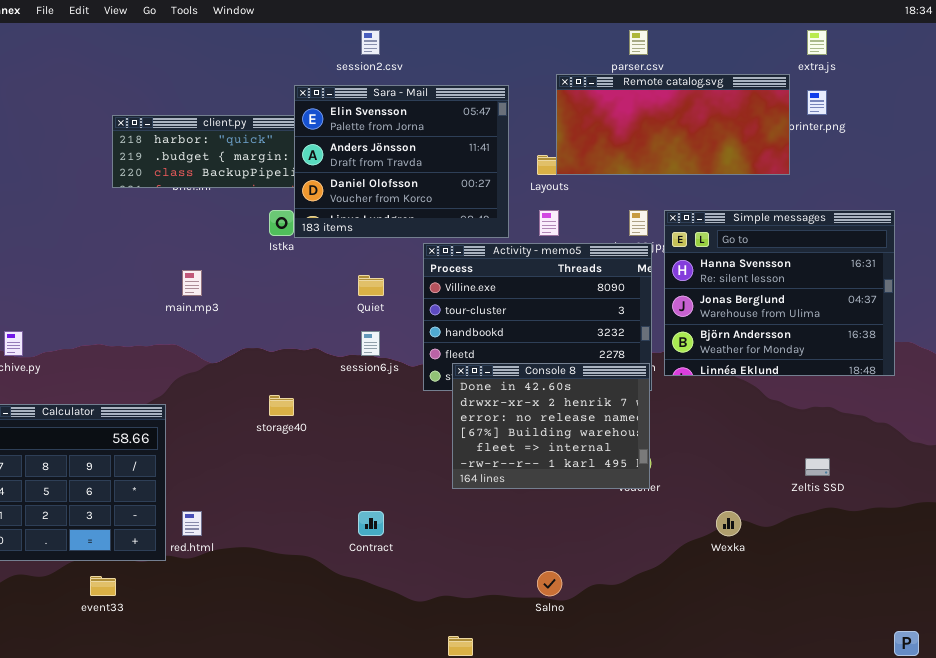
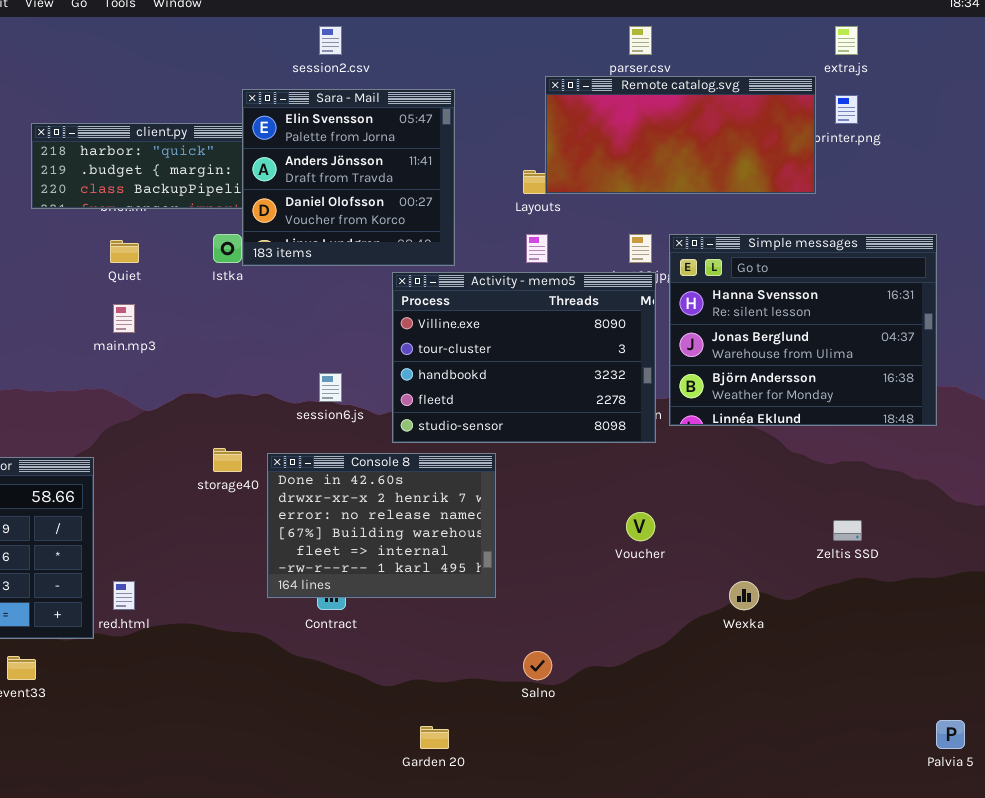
Sara - Mail: [294,85,509,238] -> [242,89,455,266], resized
Quiet: [358,275,384,296] -> [110,240,139,263], moved
Console 8: [452,363,650,489] -> [267,453,496,598], moved

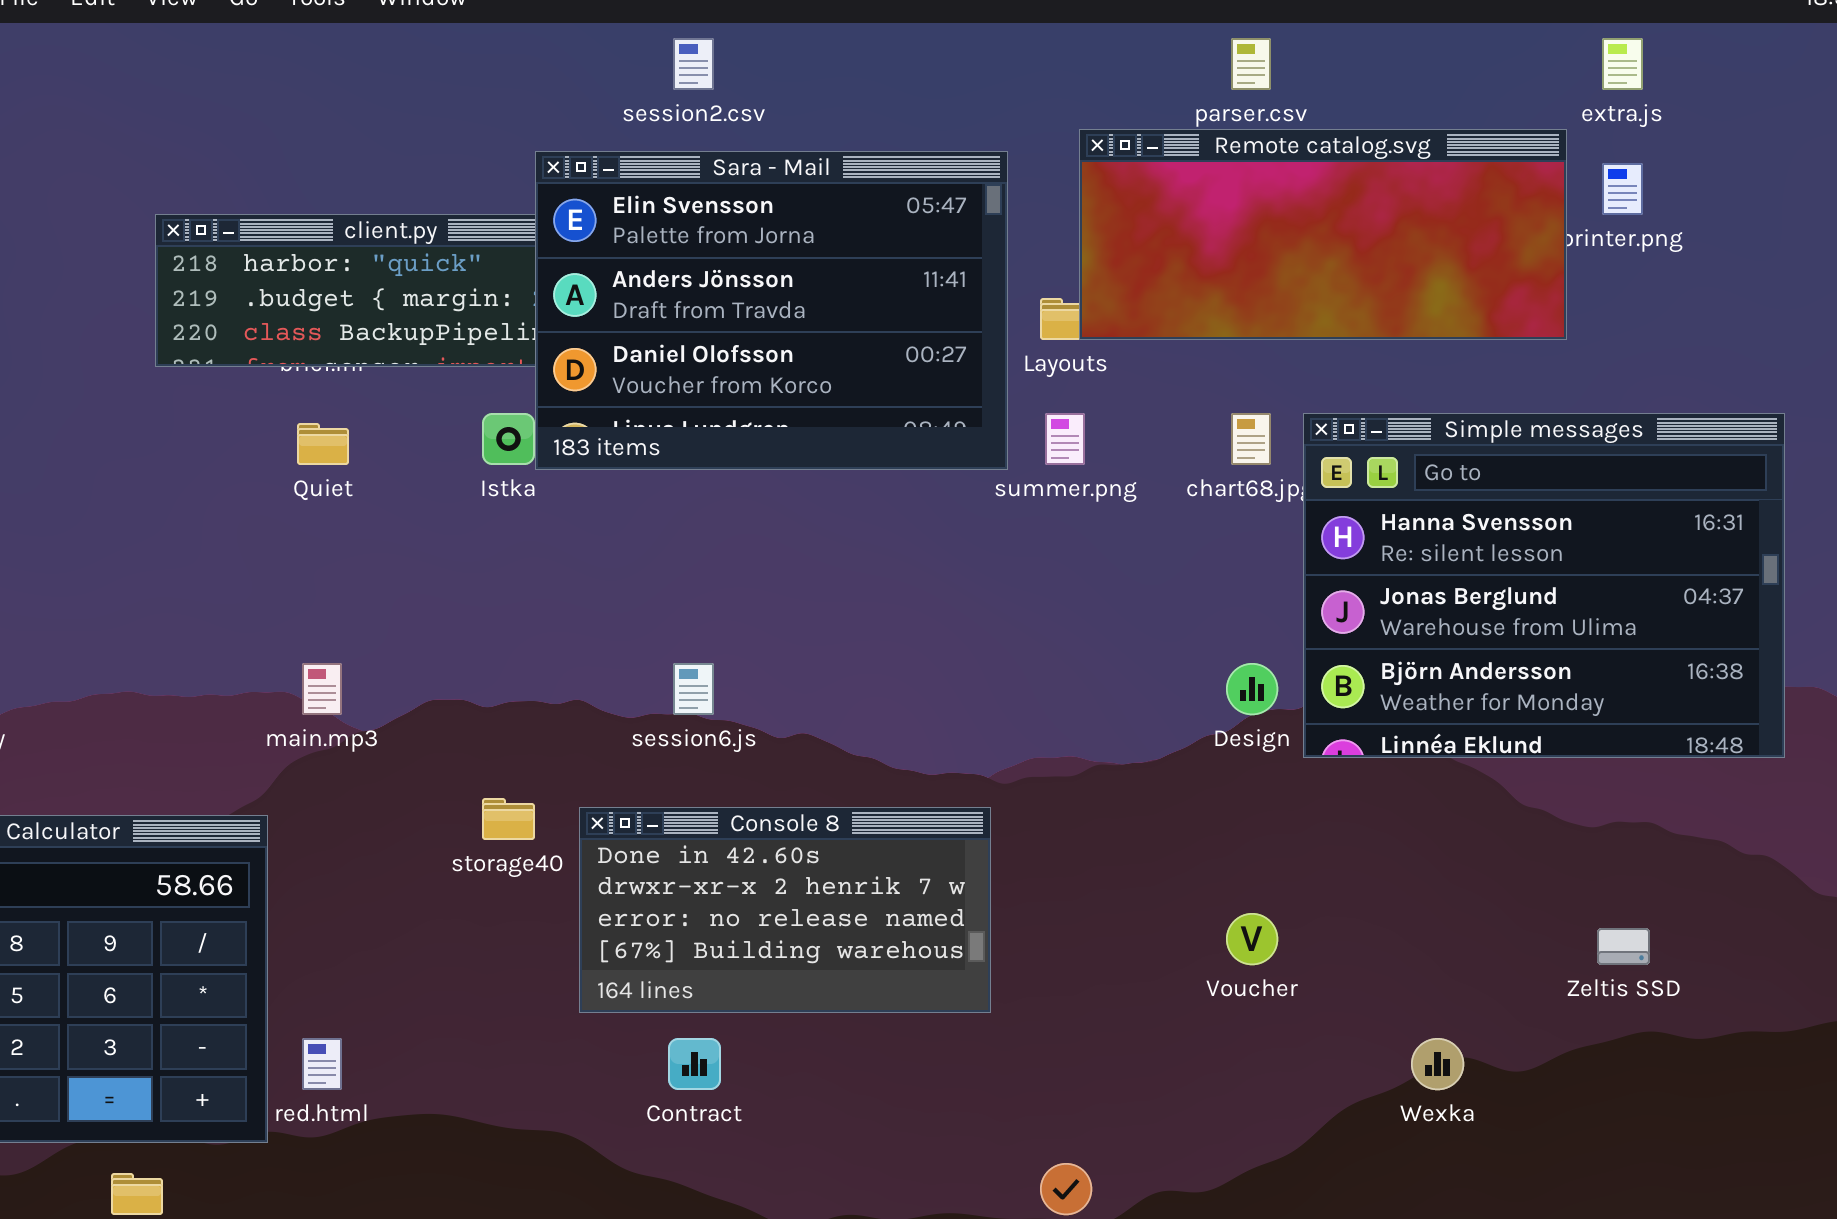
Sara - Mail: [242,89,455,266] -> [535,151,1008,470], resized
Activity - memo5: [392,272,656,443] -> none, closed
main.mp3: [113,304,135,333] -> [302,663,342,715], moved
Console 8: [267,453,496,598] -> [579,807,991,1013], resized

